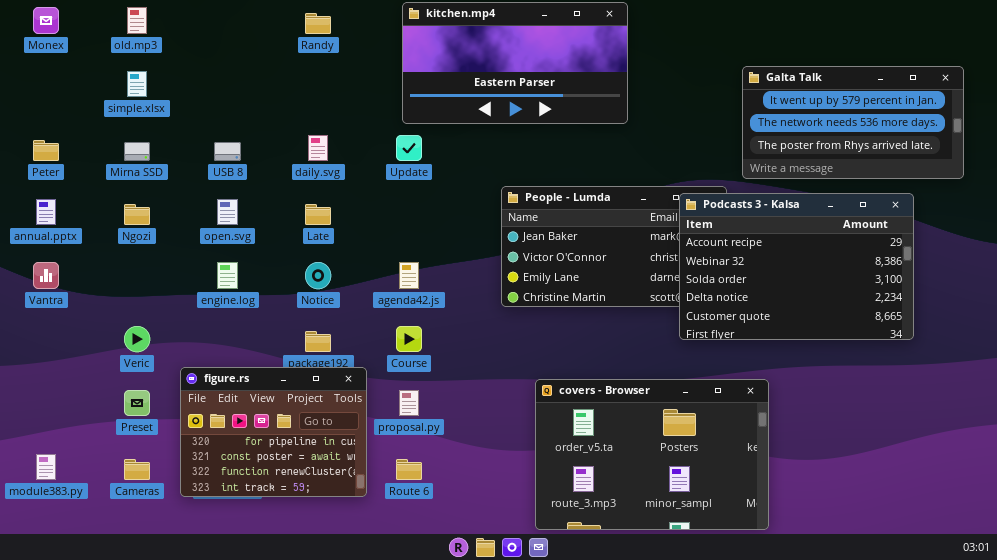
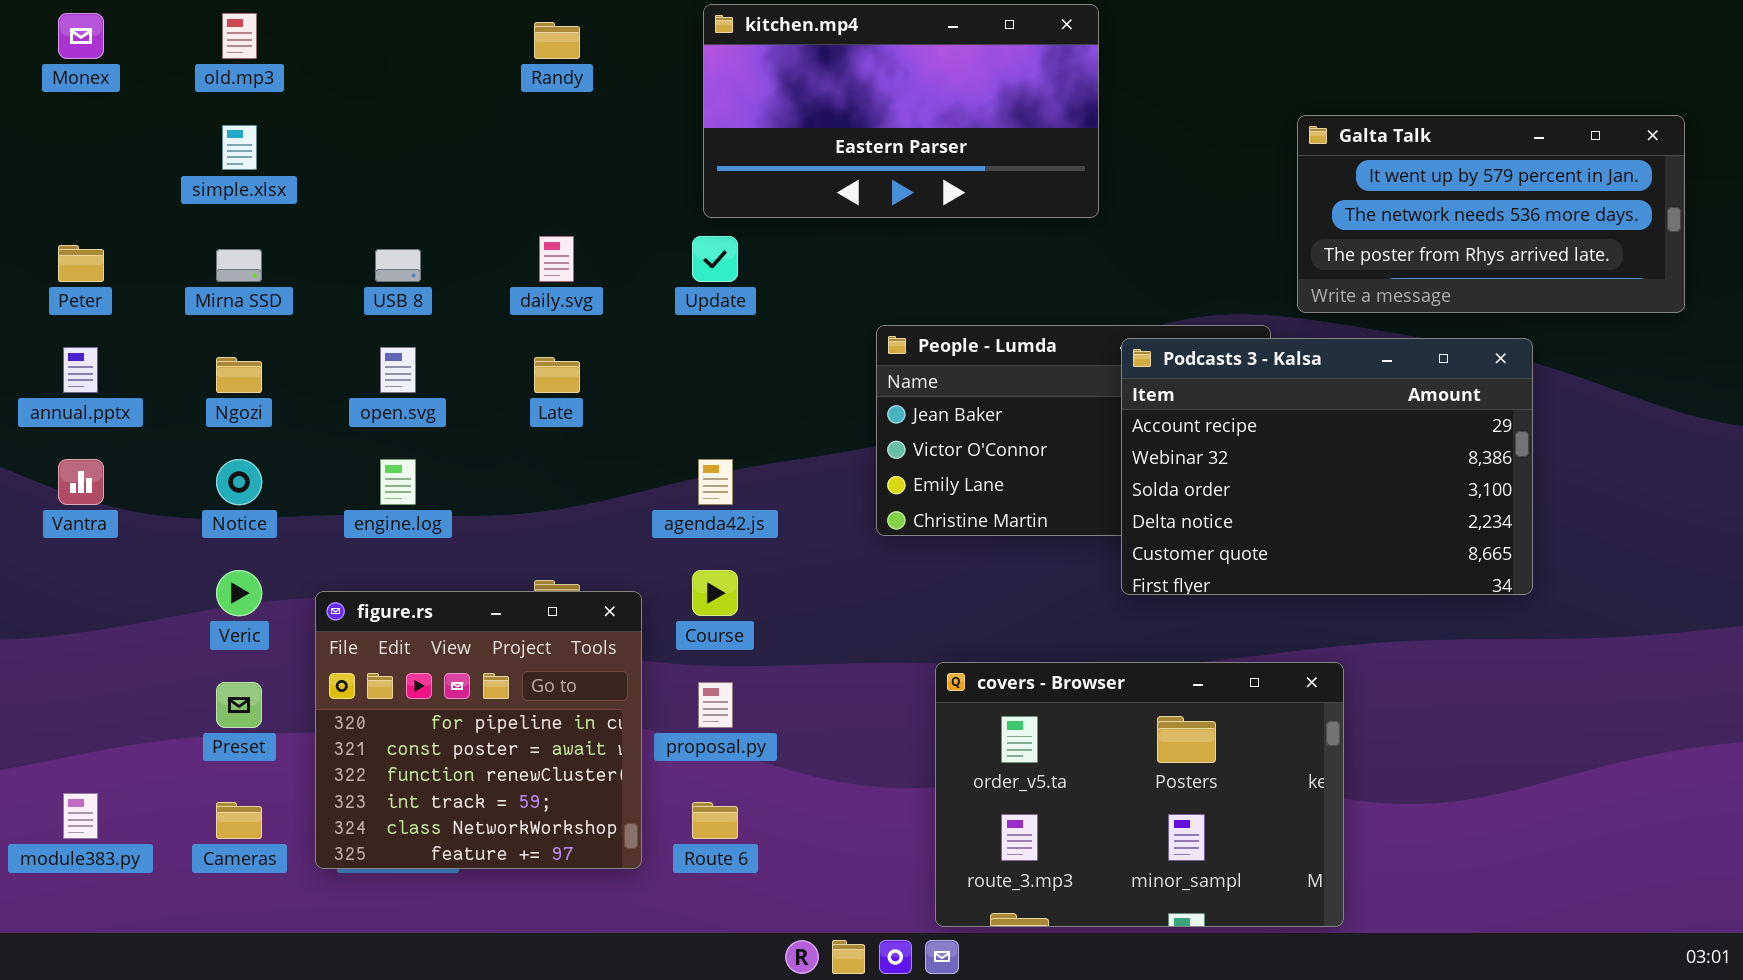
Podcasts 3 - Kalsa: [679,193,914,340] -> [1121,338,1533,595], moved
Notice: [305,262,331,289] -> [216,459,262,505], moved
figure.rs: [180,367,367,497] -> [315,591,642,869], resized

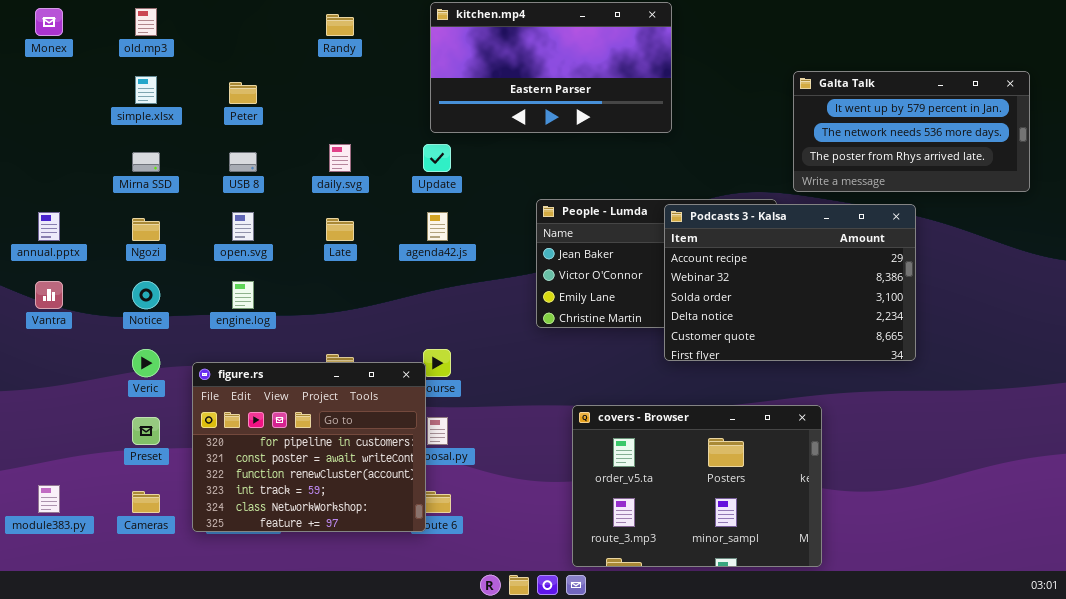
Peter: [58,245,104,282] -> [229,82,257,104], moved
Podcasts 3 - Kalsa: [1121,338,1533,595] -> [664,204,916,361], moved
agenda42.js: [698,459,733,505] -> [427,212,448,241], moved
figure.rs: [315,591,642,869] -> [192,362,426,532], resized

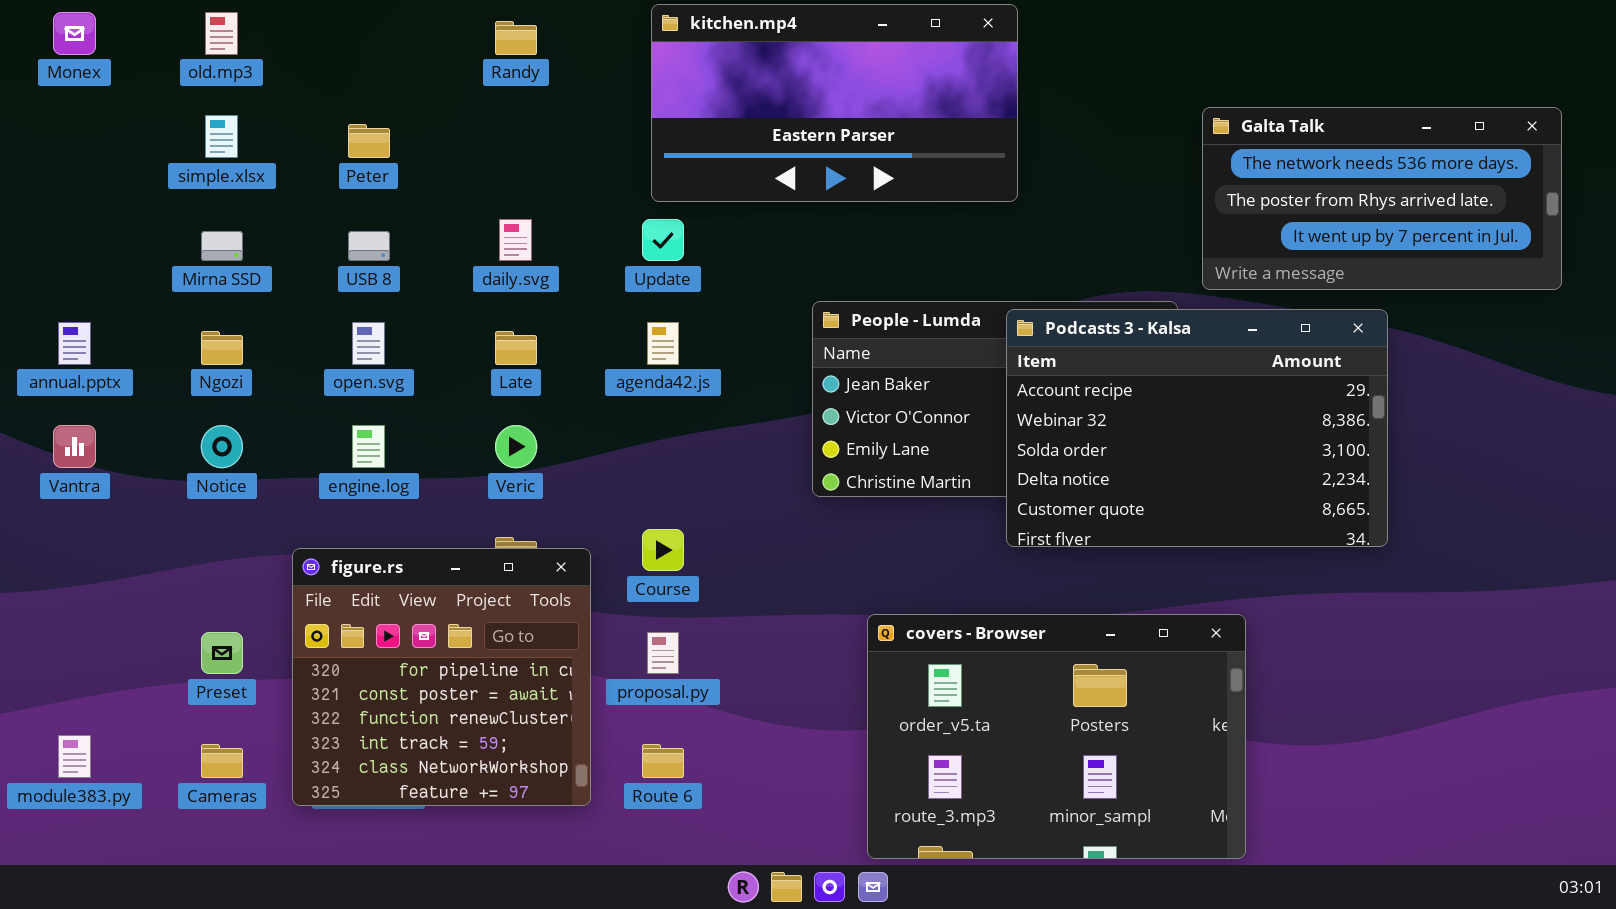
Galta Talk: [793,71,1030,192] -> [1202,107,1562,290], scrolled down 1 row
Veric: [132,349,160,377] -> [495,425,537,468], moved
figure.rs: [192,362,426,532] -> [292,548,591,806], resized

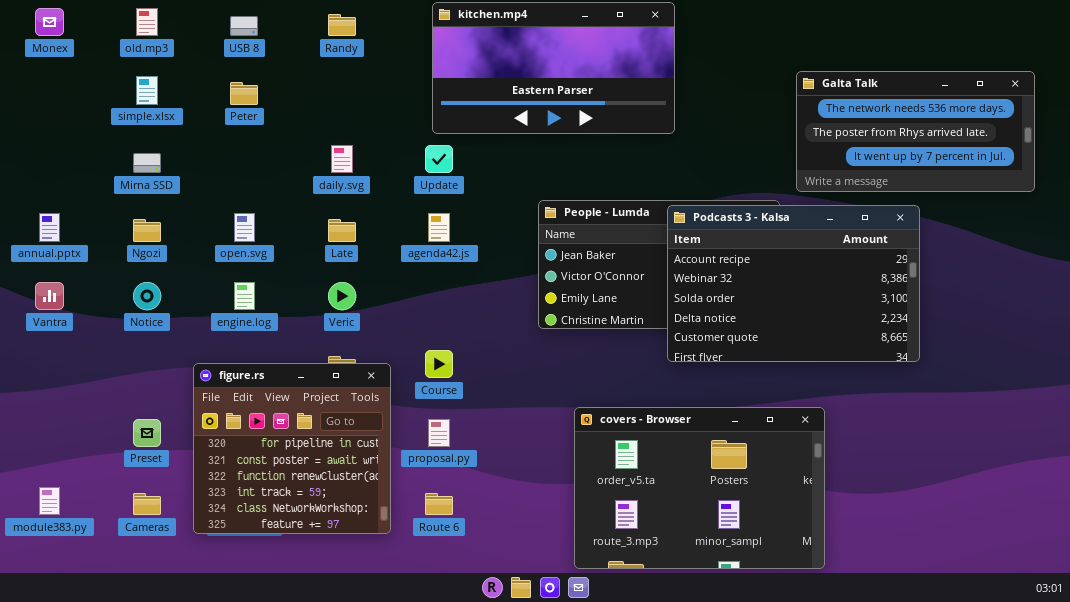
USB 8: [348,231,390,261] -> [230,16,258,36], moved

